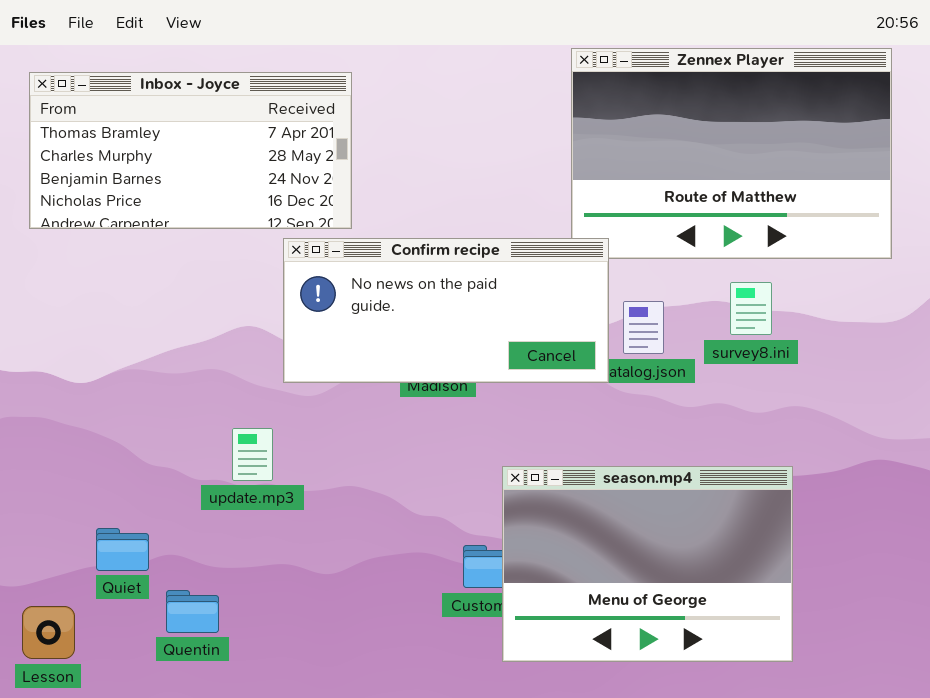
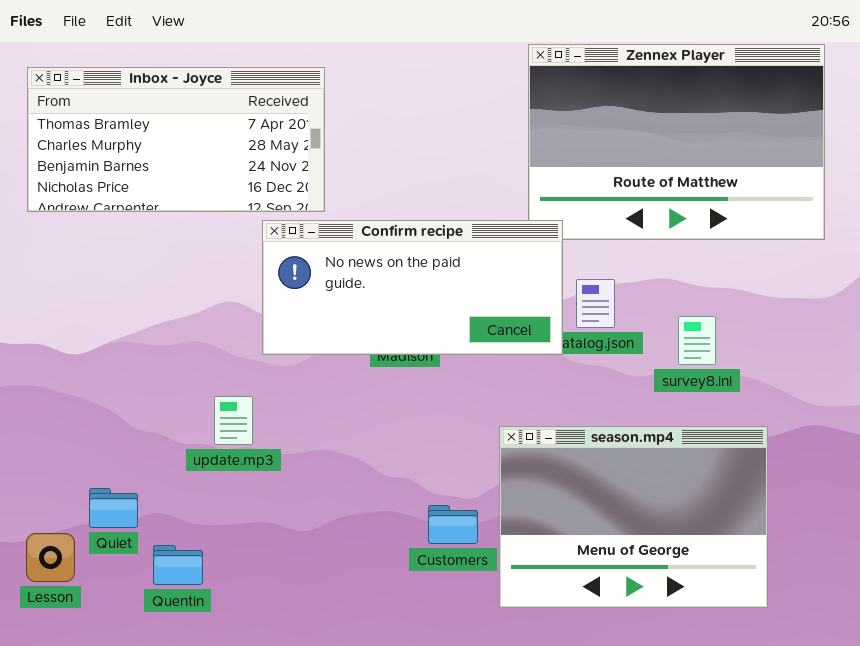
survey8.ini: [730,282,772,335] -> [678,316,716,365], moved
season.mp4: [502,466,793,662] -> [499,426,768,608], moved
Lesson: [22,606,75,659] -> [26,533,75,582], moved

